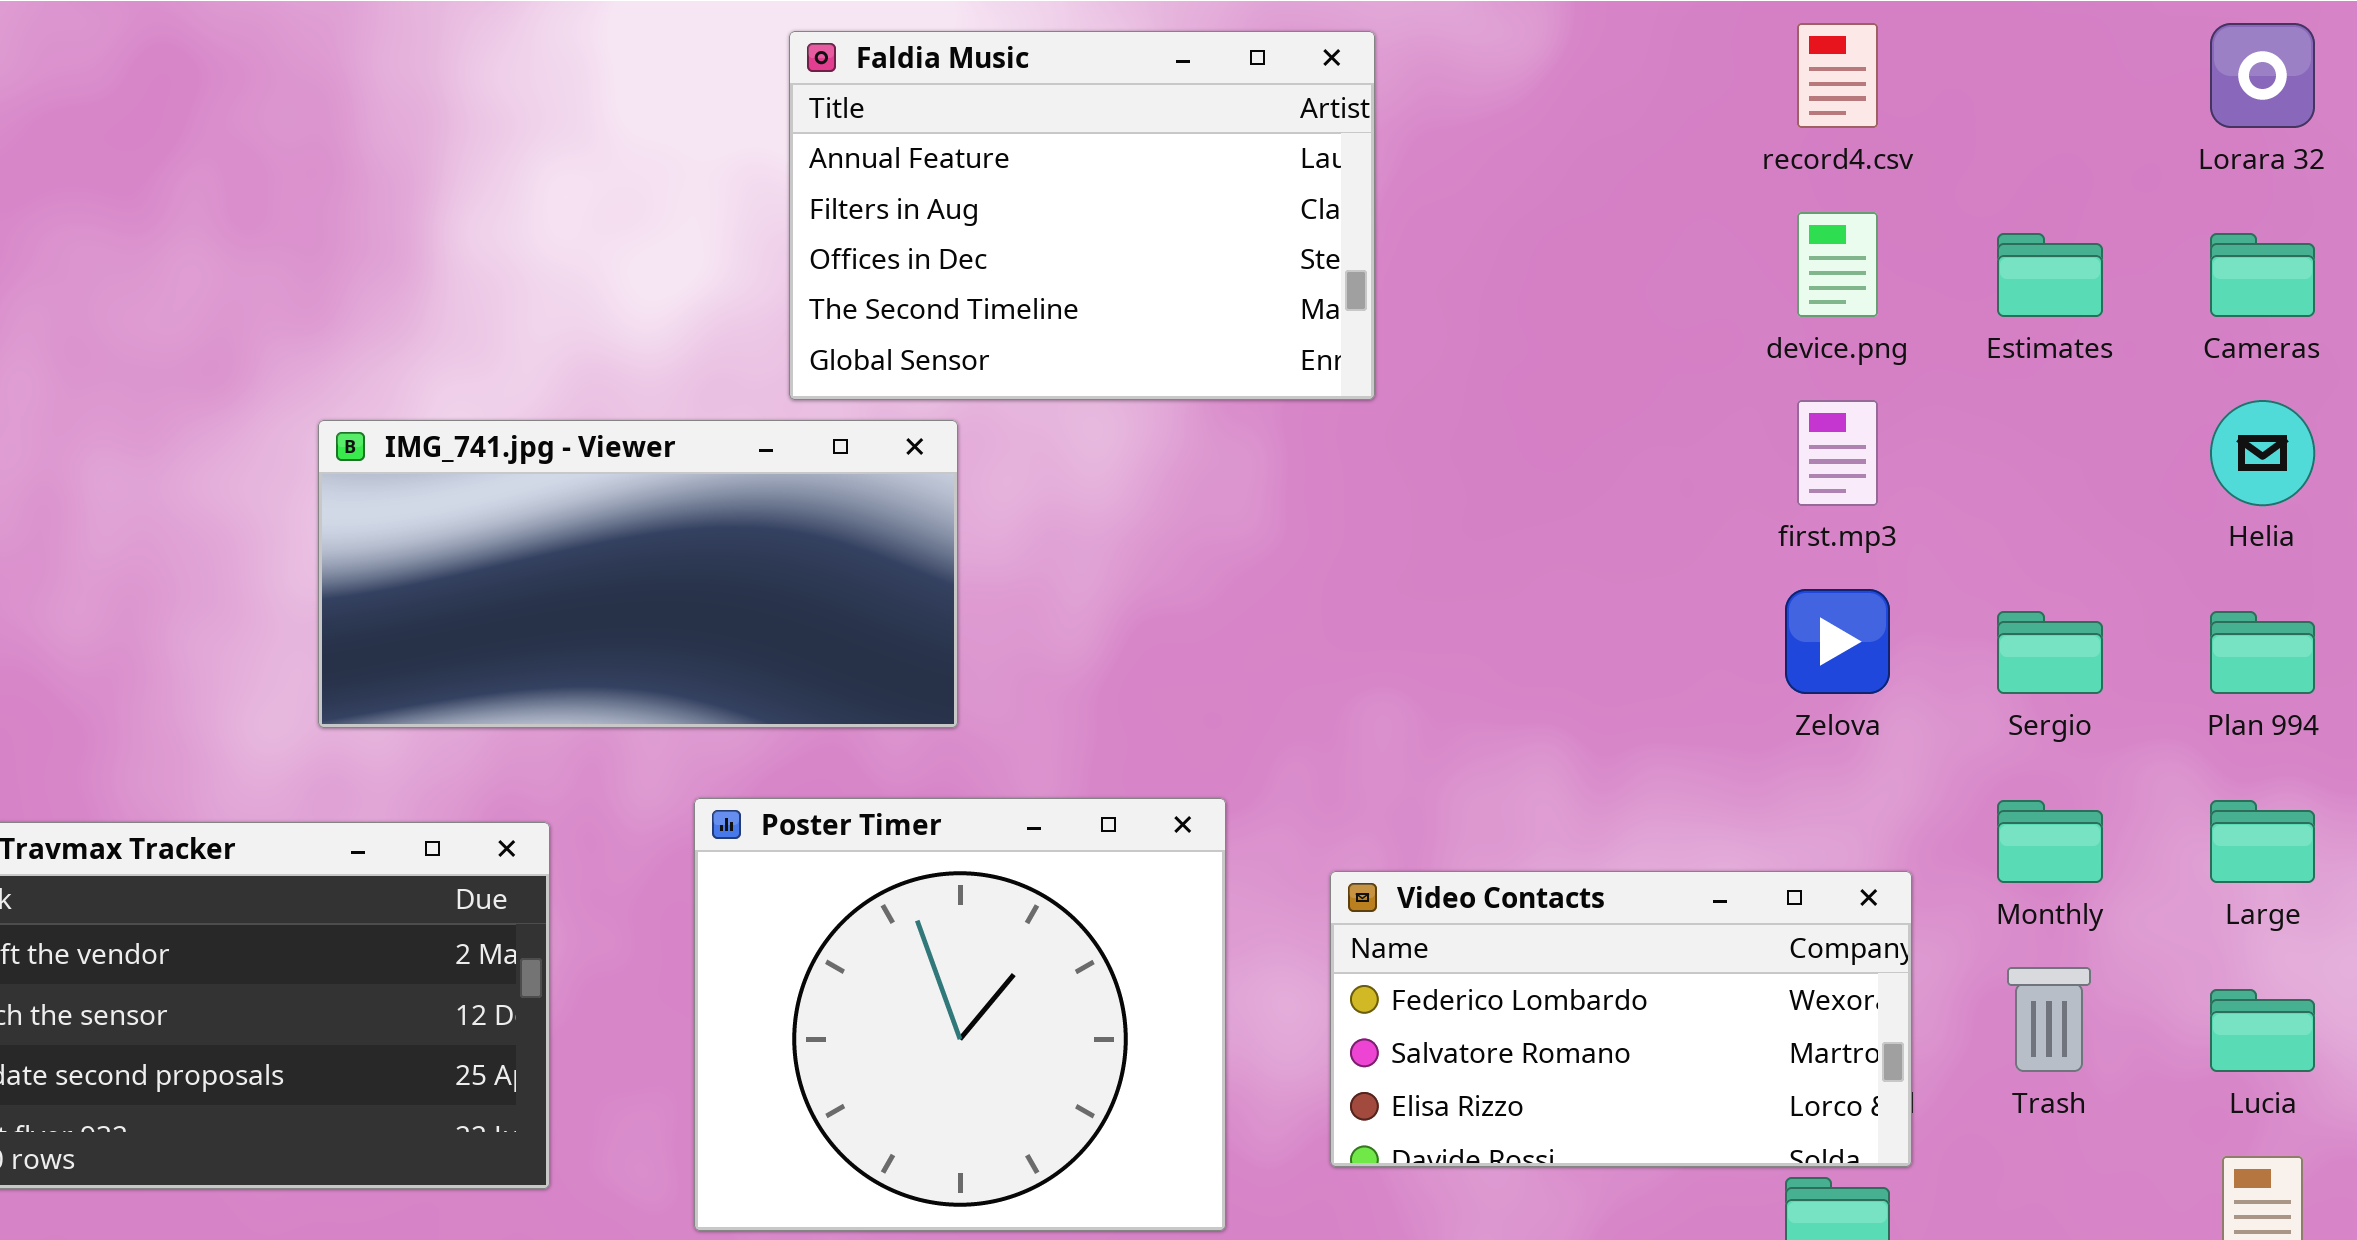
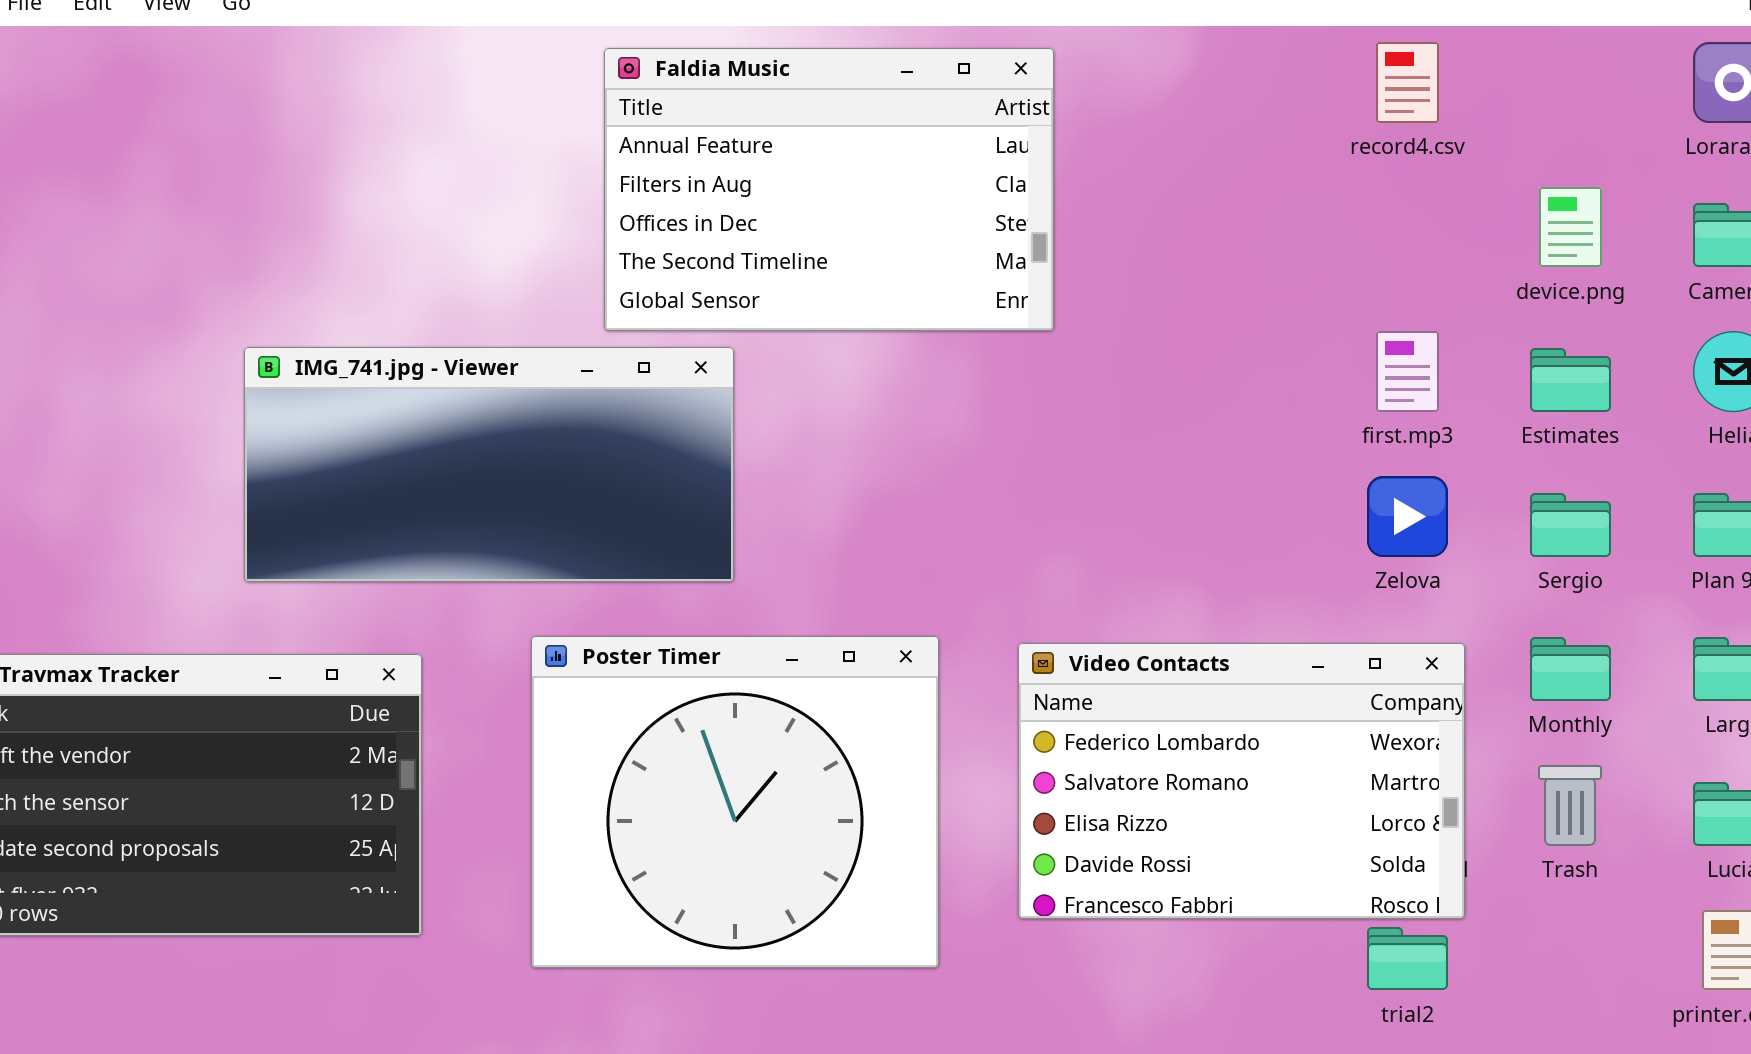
device.png: [1797,212,1878,317] -> [1539,187,1602,267], moved
Estimates: [1997,233,2103,317] -> [1530,348,1611,412], moved
Video Contacts: [1330,871,1912,1167] -> [1018,643,1465,919], resized

